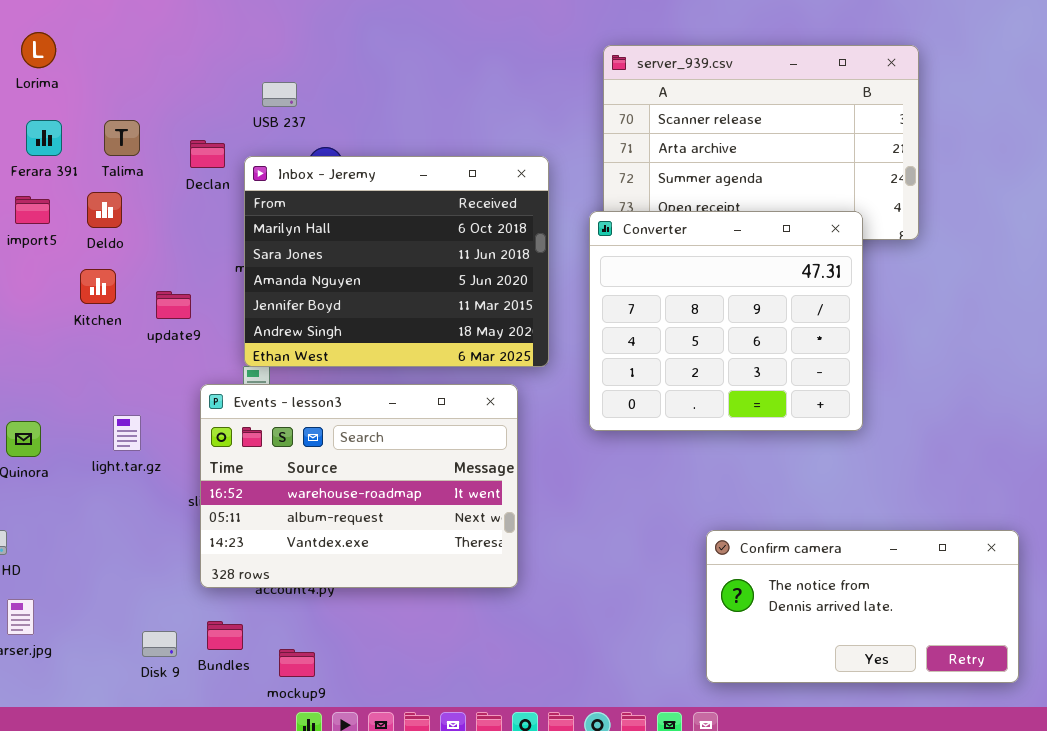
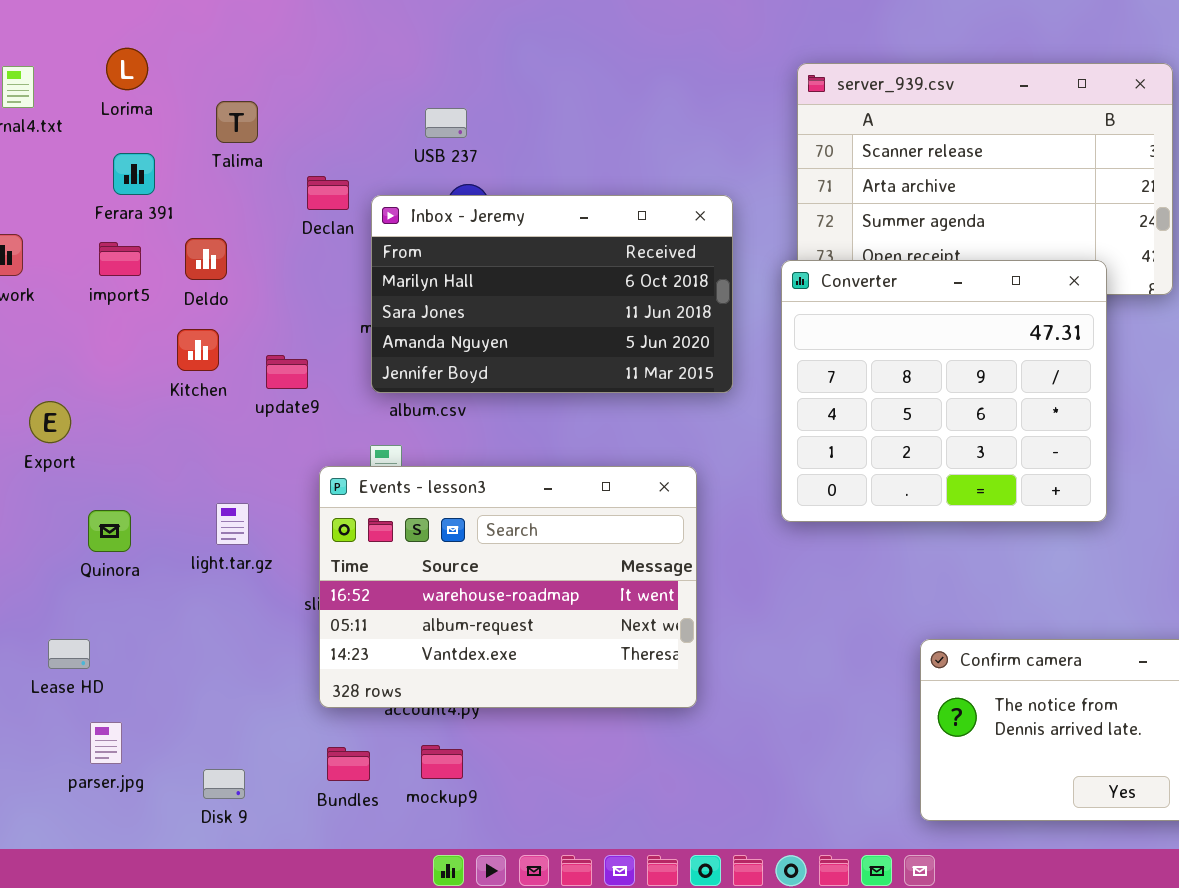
USB 237: [262,82,297,107] -> [425,108,467,138], moved
Talima: [104,120,140,156] -> [216,101,258,143], moved
Inbox - Jeremy: [244,156,549,367] -> [371,195,733,393], resized
Disk 9: [142,631,177,657] -> [203,769,245,799], moved
mockup9: [279,649,315,677] -> [421,745,463,779], moved

